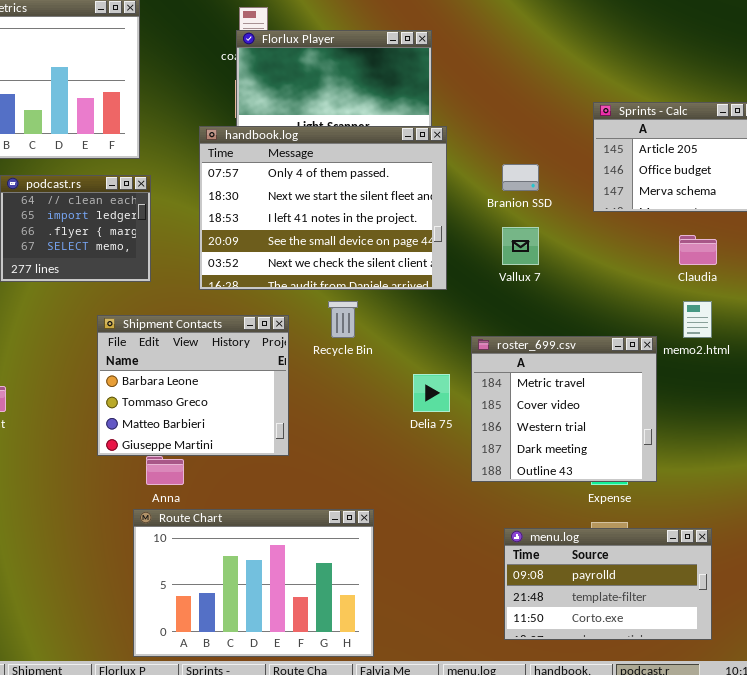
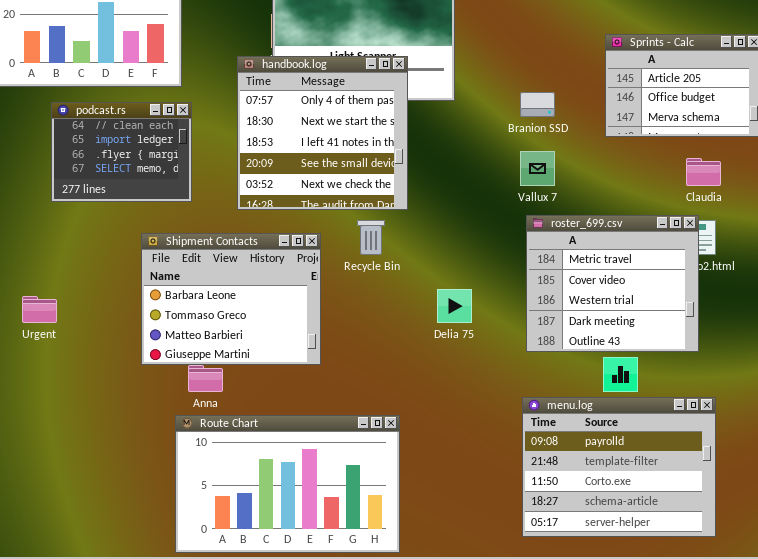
handbook.log: [199,126,447,290] -> [237,56,408,210], resized
roster_699.csv: [471,336,657,482] -> [526,215,699,352], moved
menu.log: [504,528,712,640] -> [522,397,716,537], resized

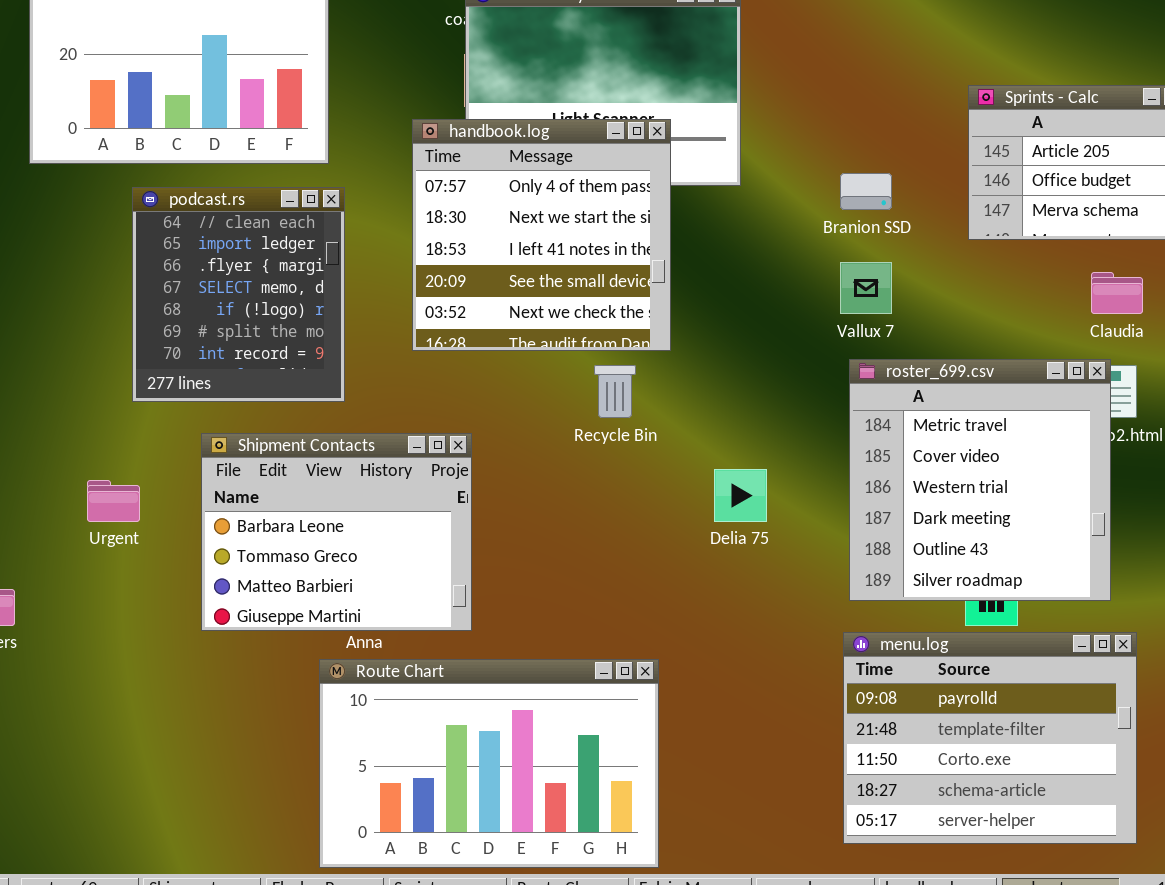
podcast.rs: [51,102,192,202] -> [132,187,345,402], resized
roster_699.csv: [526,215,699,352] -> [849,359,1111,601], resized
Shipment Contacts: [141,233,321,365] -> [201,433,472,631], moved

